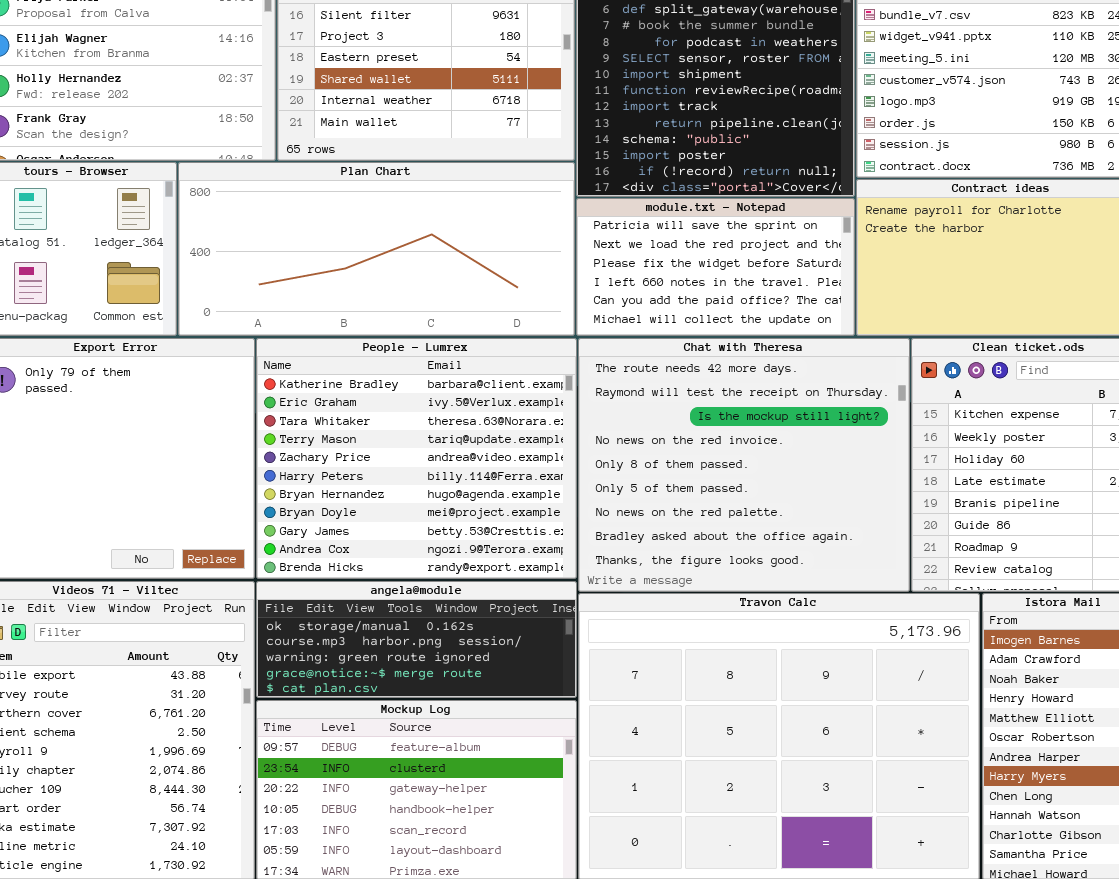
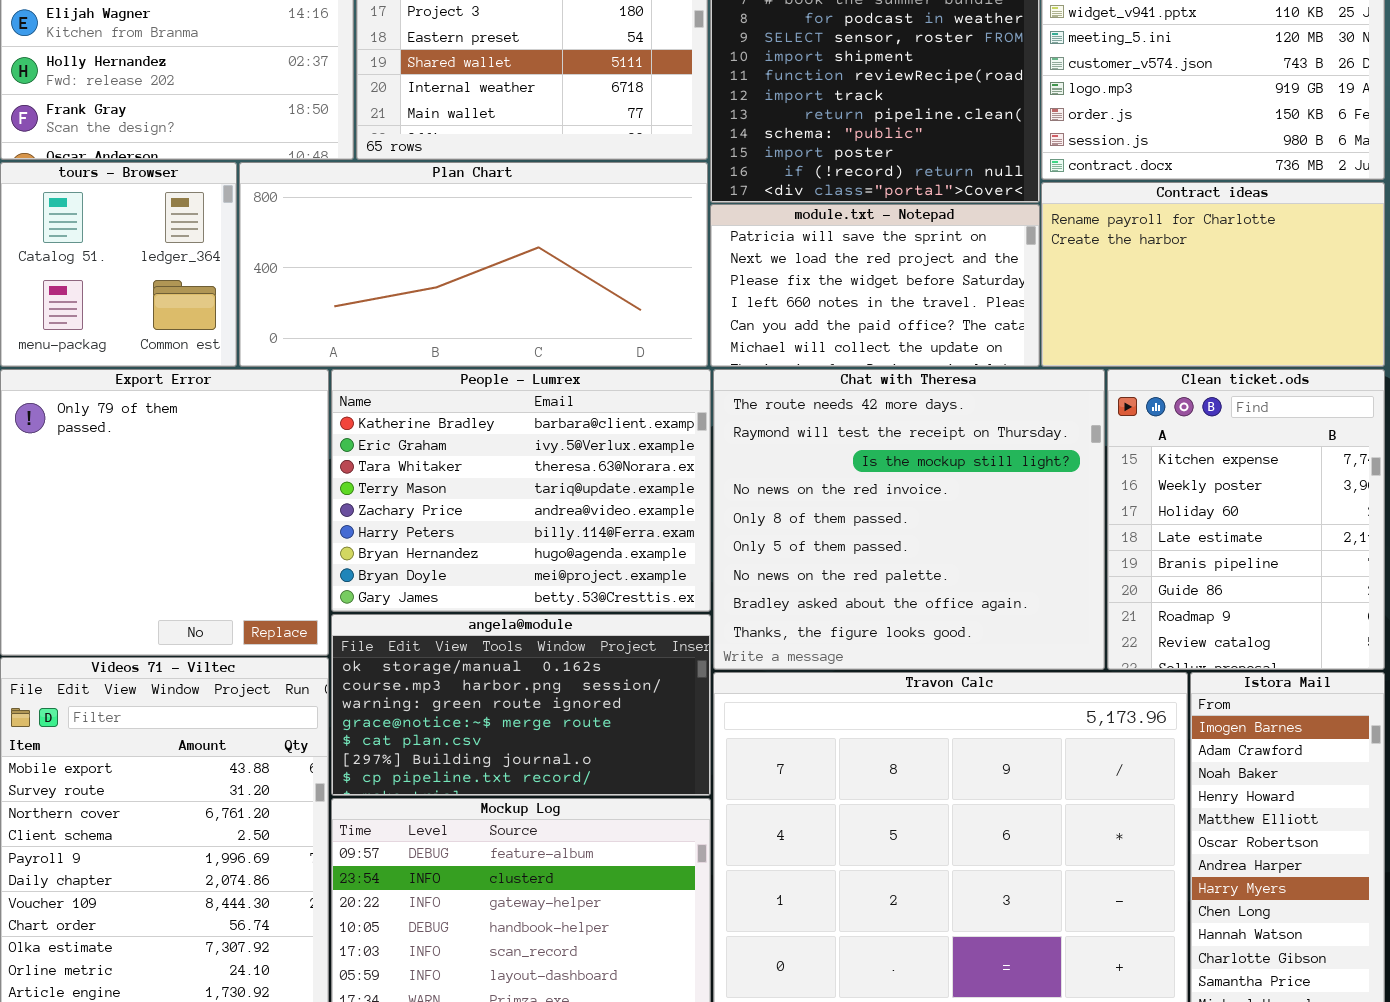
People - Lumrex: [256,338,577,579] -> [331,369,711,612], resized
angela@module: [256,581,577,698] -> [331,614,711,796], resized

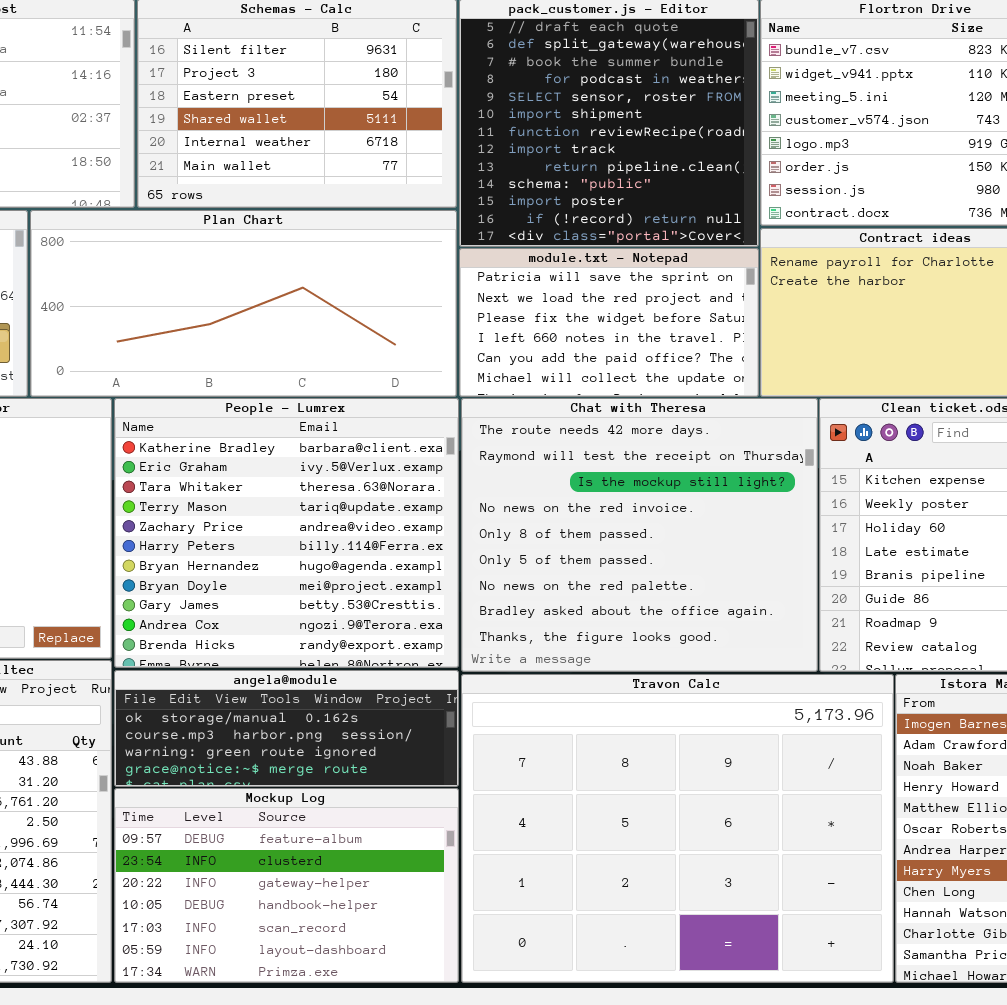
People - Lumrex: [331,369,711,612] -> [114,398,459,668], resized
angela@module: [331,614,711,796] -> [114,670,459,787], resized

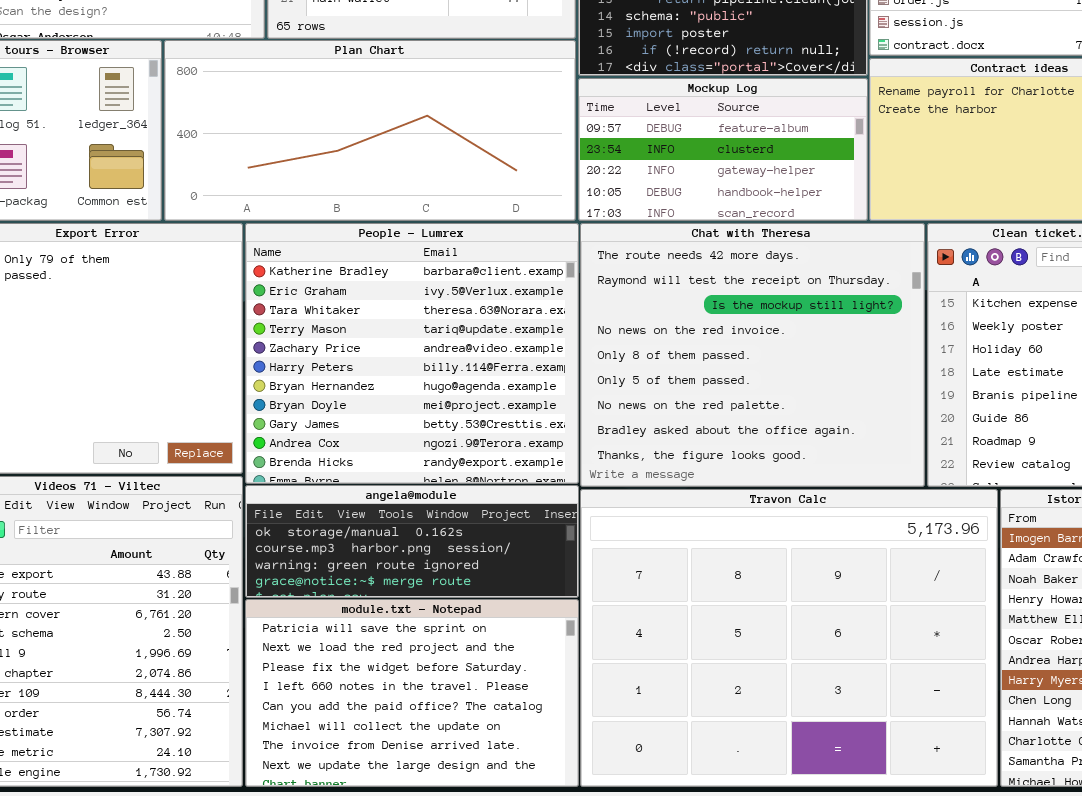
module.txt - Notepad: [459,248,759,397] -> [245,599,579,787], moved, resized
Mockup Log: [114,788,459,983] -> [578,78,868,221], moved, resized

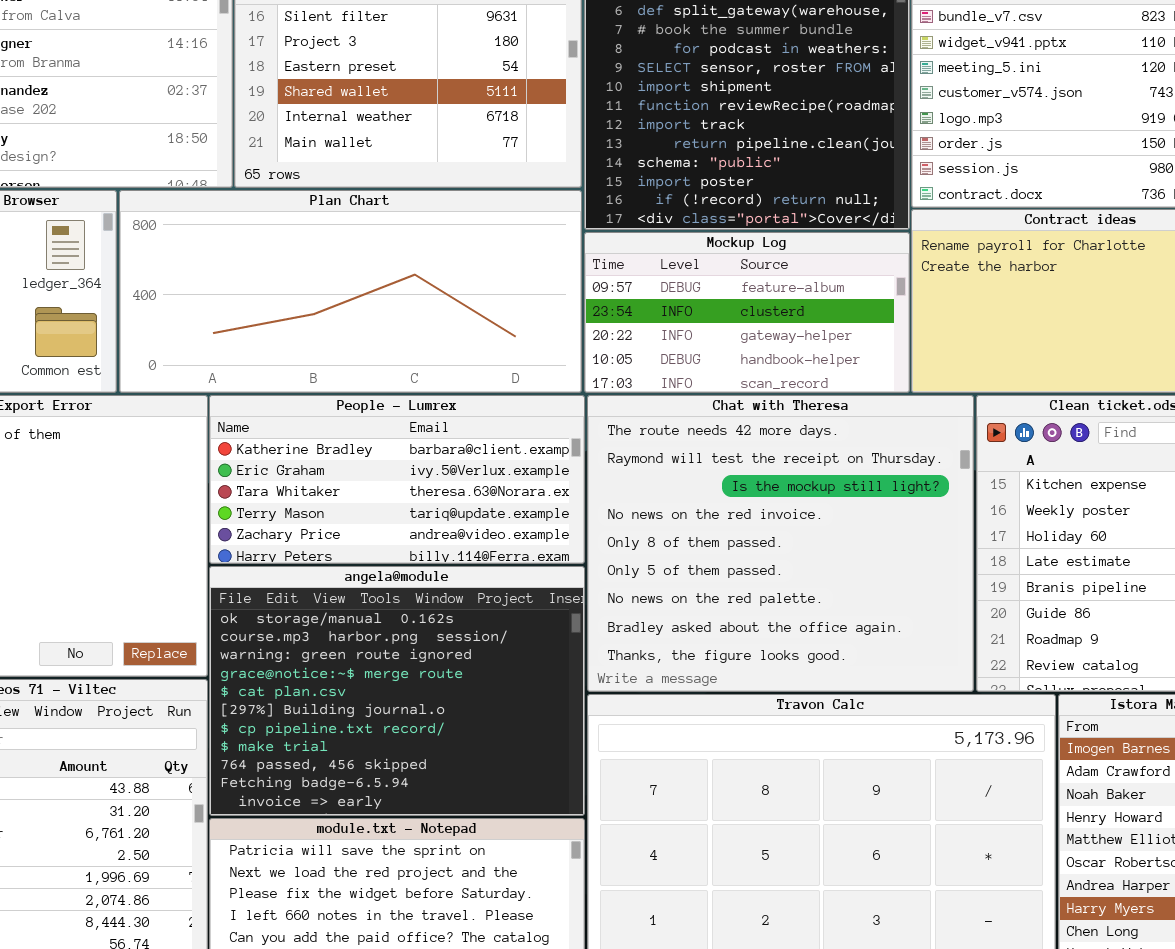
People - Lumrex: [245,223,579,484] -> [209,395,585,564], resized
angela@module: [245,485,579,598] -> [209,566,585,816], resized

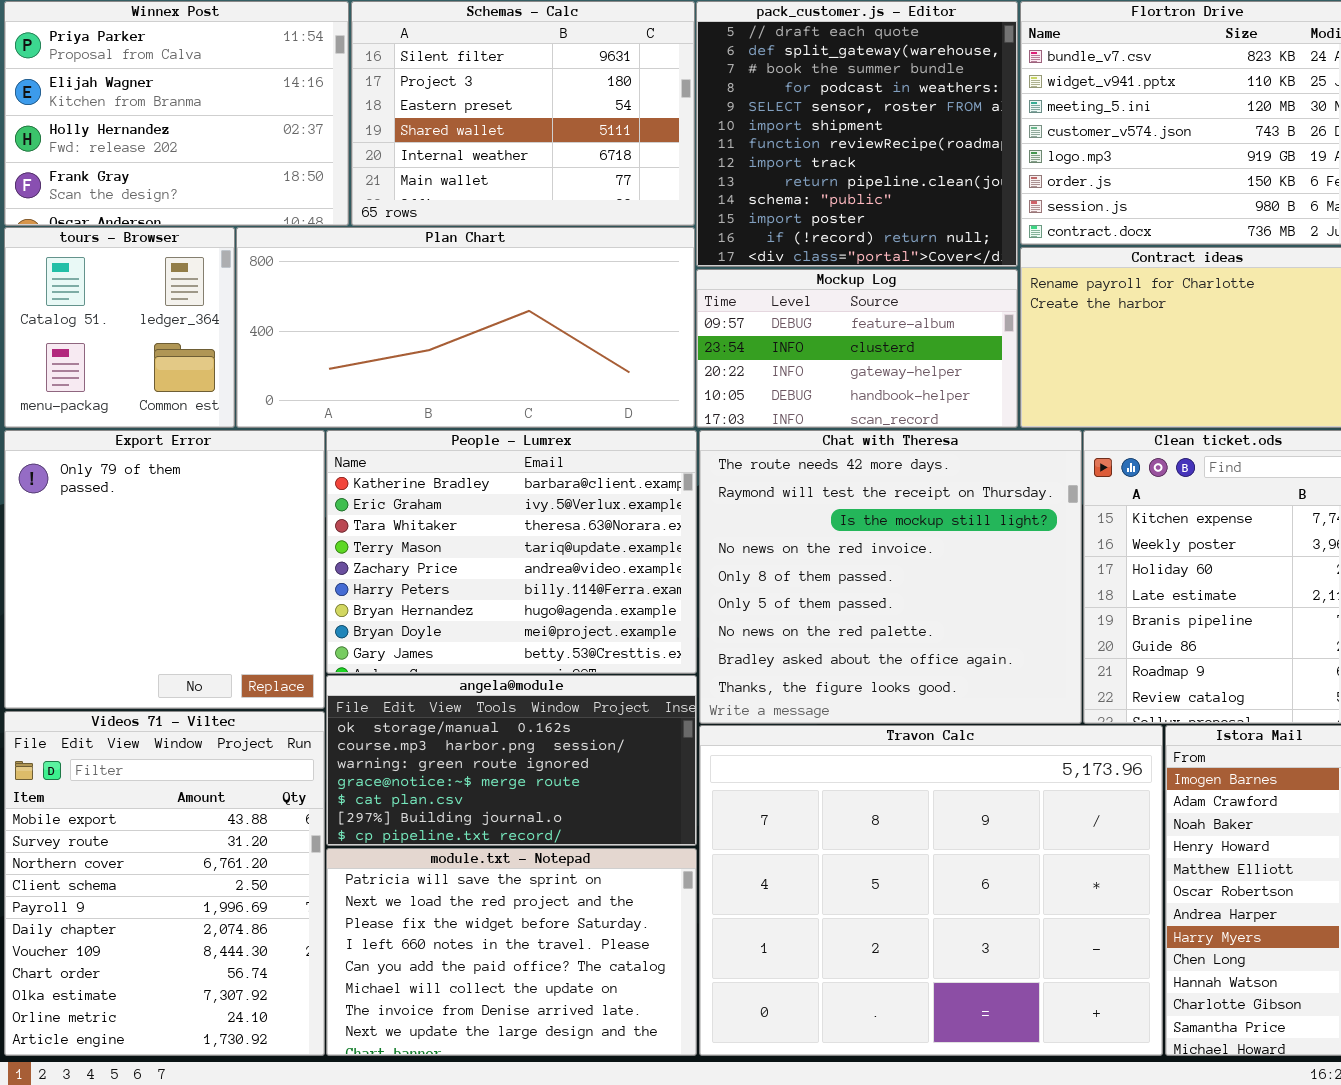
People - Lumrex: [209,395,585,564] -> [326,430,697,674], resized
angela@module: [209,566,585,816] -> [326,675,697,846], resized

